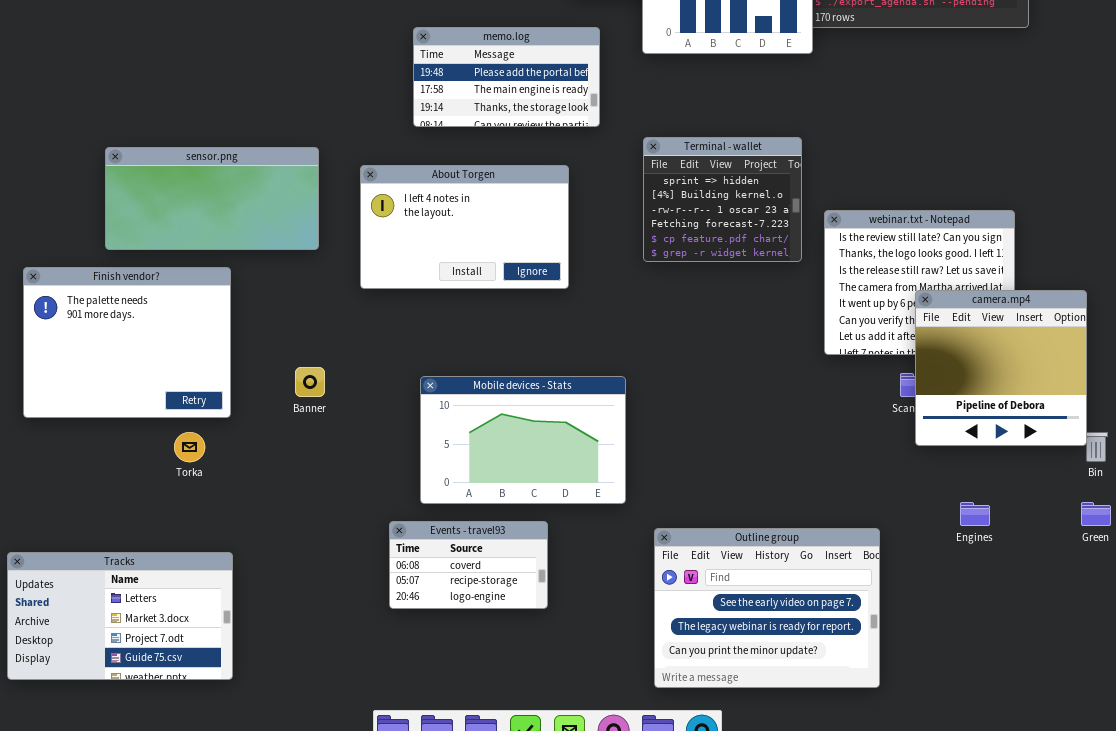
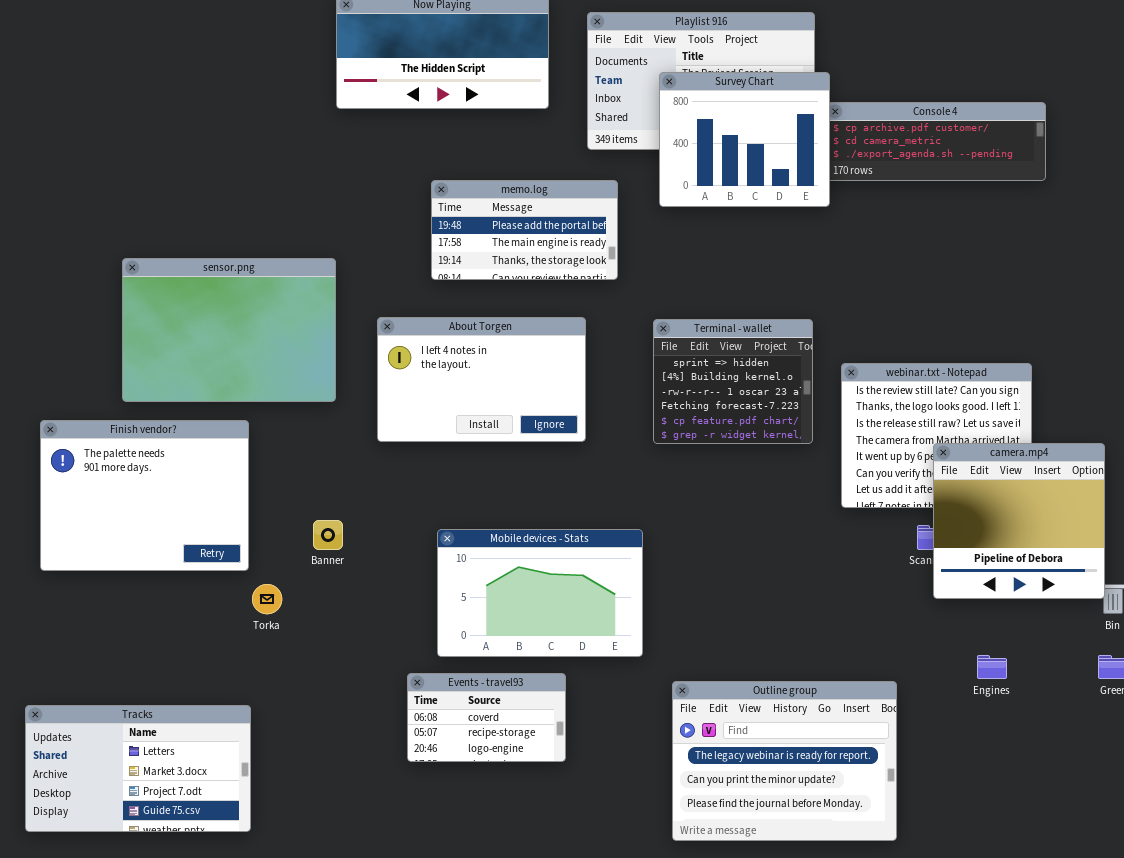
Terminal - wallet: [643,137,802,262] -> [653,319,813,444], moved
sensor.png: [105,147,319,250] -> [122,258,336,402], resized
Torka: [174,432,205,462] -> [252,584,282,614], moved
Outline group: [654,528,880,688] -> [672,681,897,841], scrolled down 1 row

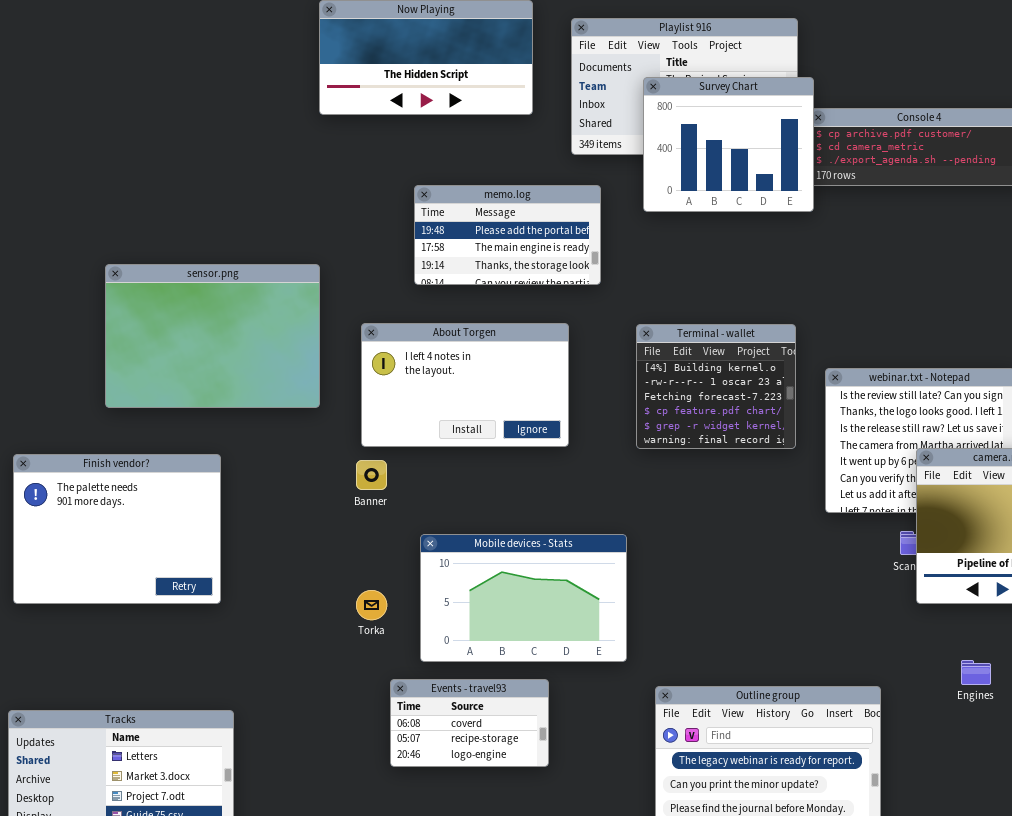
Terminal - wallet: [653,319,813,444] -> [636,324,796,449], scrolled down 1 row
Finish vendor?: [40,420,249,571] -> [13,454,221,604], moved
Banner: [313,520,343,550] -> [356,460,387,490], moved
Torka: [252,584,282,614] -> [356,590,387,620], moved

